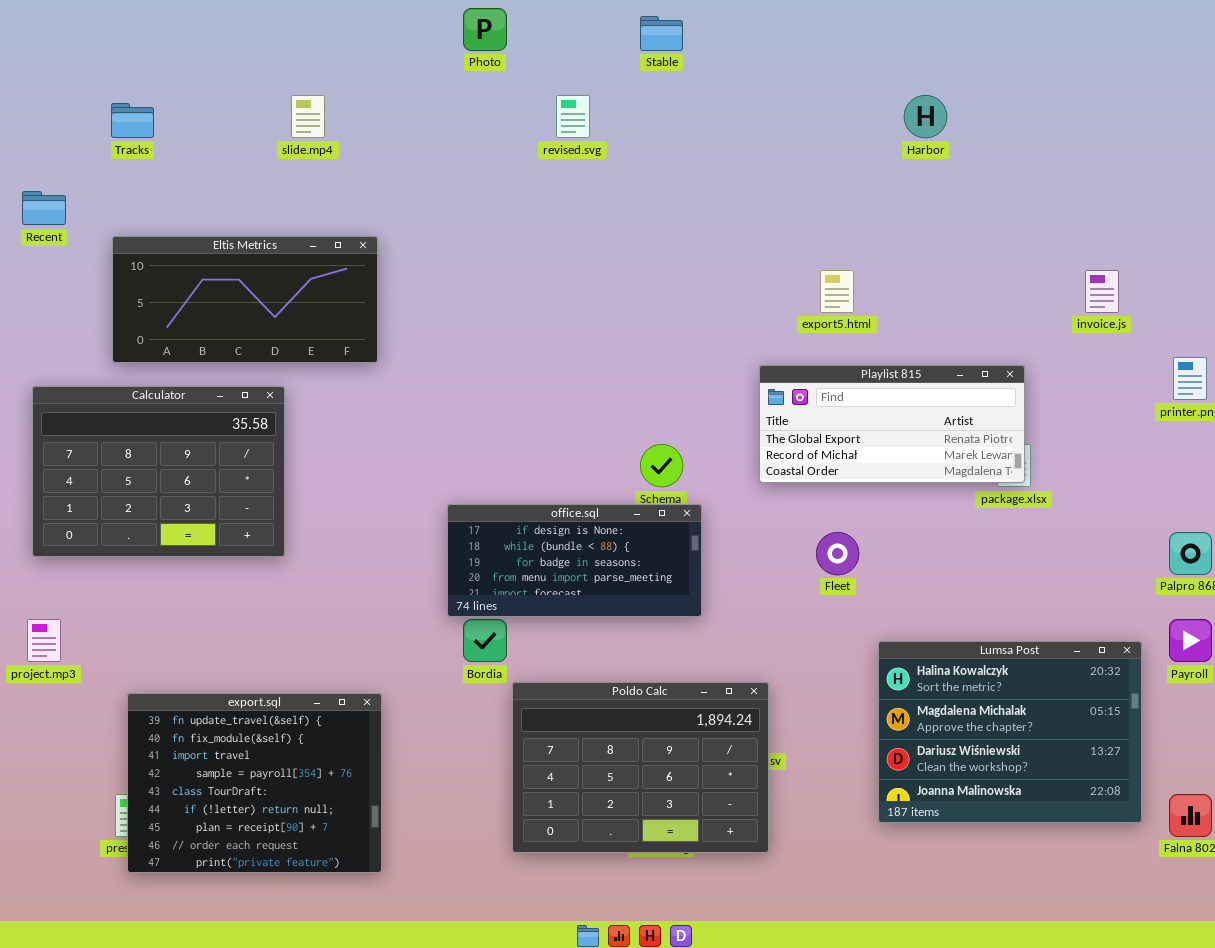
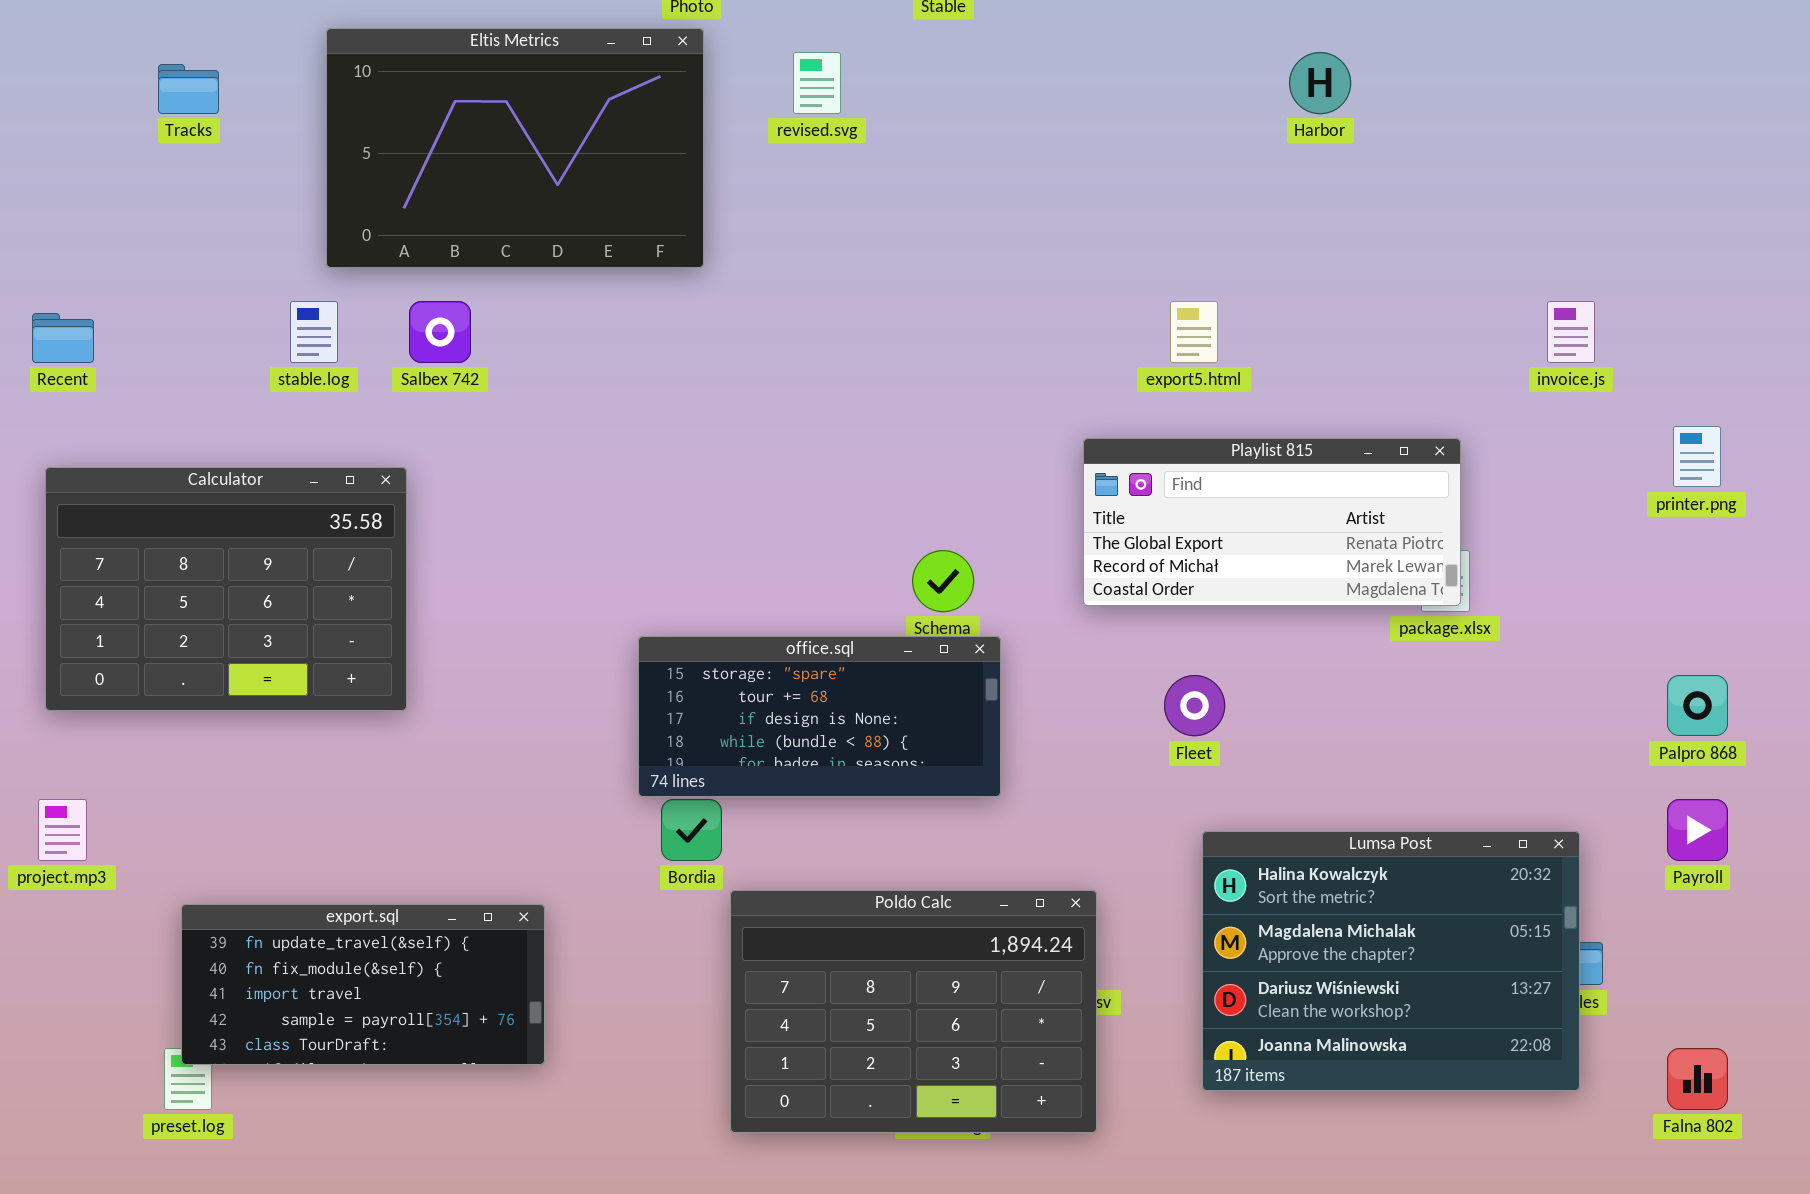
Recent: [22,191,66,225] -> [32,313,94,363], moved
Eltis Metrics: [112,236,378,363] -> [326,28,704,268], moved, resized
office.sql: [447,504,702,617] -> [638,636,1001,797], scrolled up 2 rows
Lumsa Post: [878,641,1142,823] -> [1202,831,1580,1091], moved
export.sql: [127,693,382,873] -> [181,904,545,1065], resized

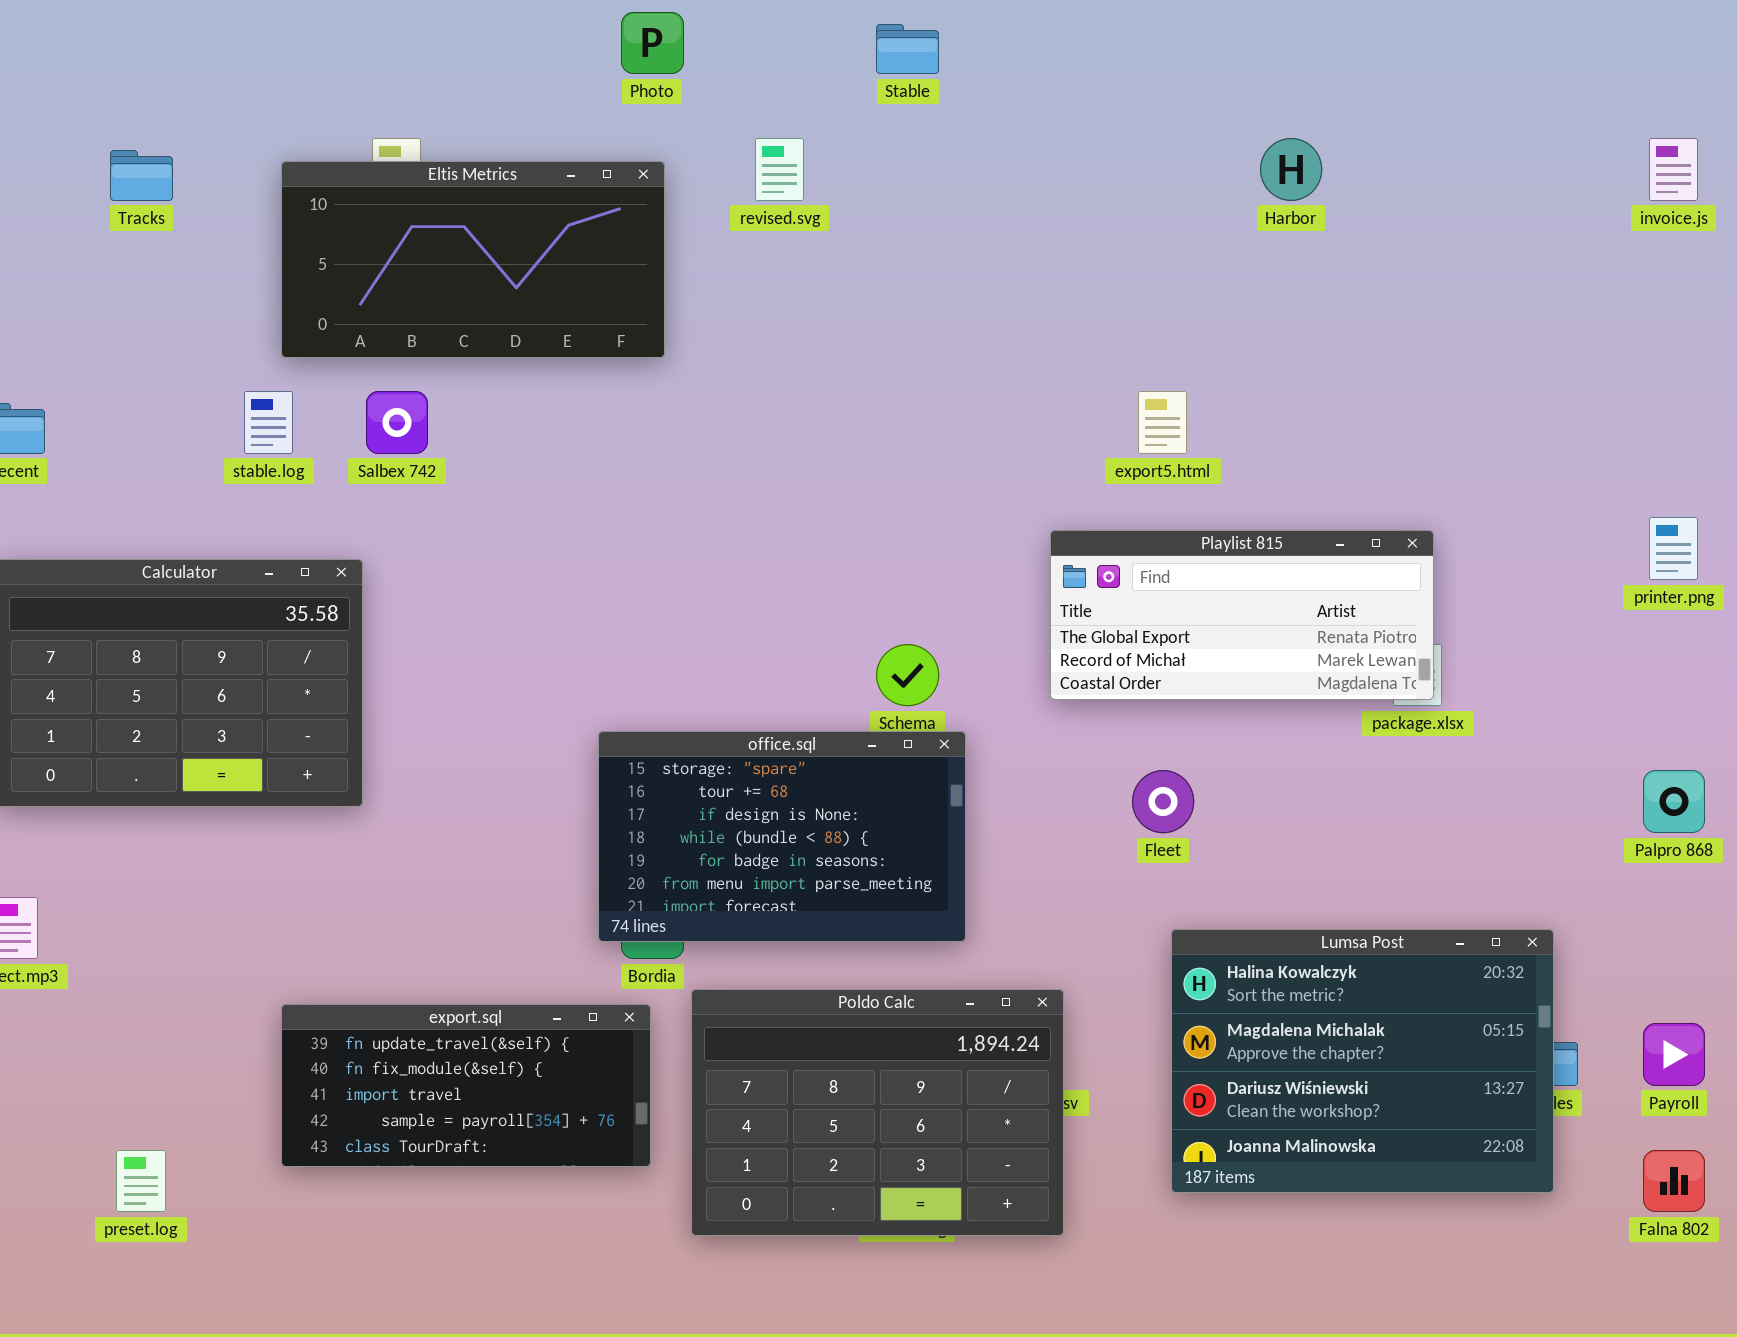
Eltis Metrics: [326,28,704,268] -> [281,161,665,358], resized
invoice.js: [1547,301,1595,363] -> [1649,138,1698,201], moved
office.sql: [638,636,1001,797] -> [598,731,966,942], resized
Payroll: [1667,799,1728,861] -> [1643,1023,1705,1086], moved
export.sql: [181,904,545,1065] -> [281,1004,651,1167], moved

